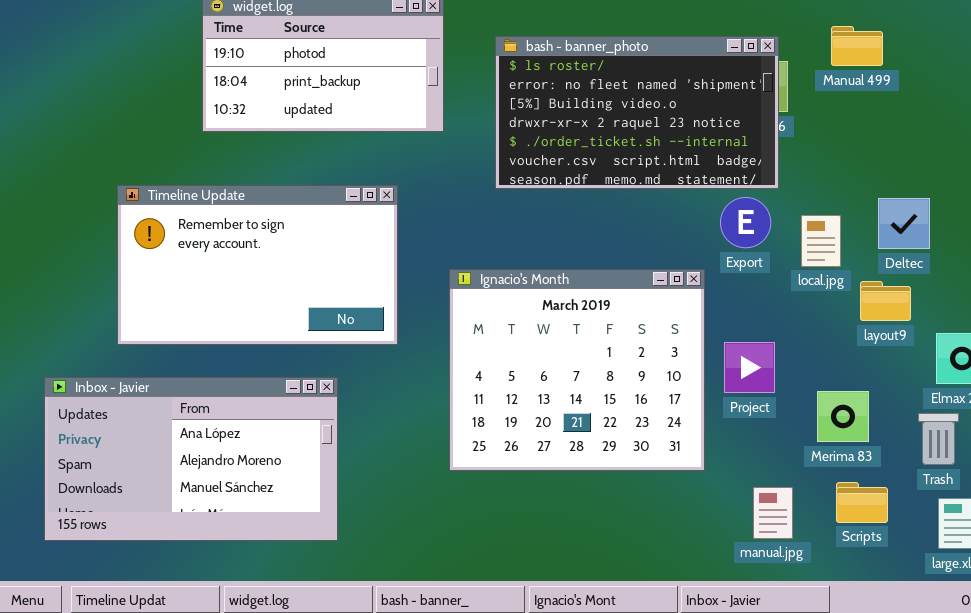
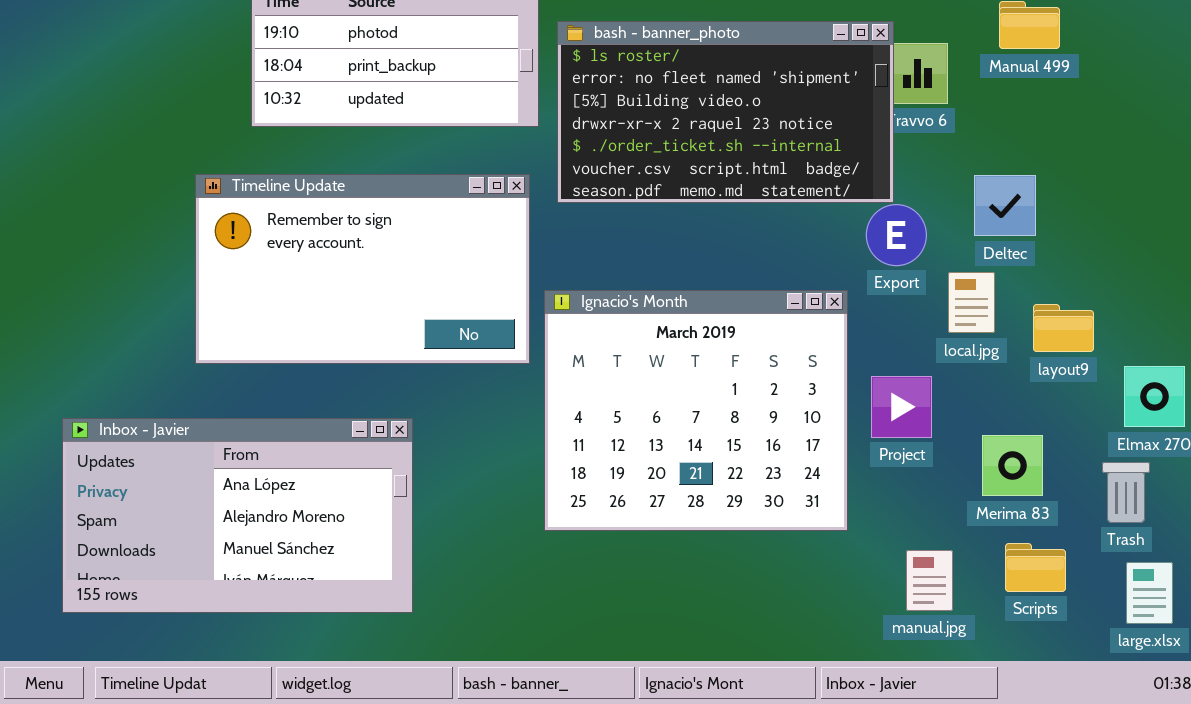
bash - banner_photo: [495,36,779,189] -> [557,21,894,203], moved
Timeline Update: [117,185,398,345] -> [195,174,530,364], moved
Deltec: [878,198,930,249] -> [974,175,1036,236], moved
local.jpg: [801,215,841,267] -> [948,272,995,333], moved

